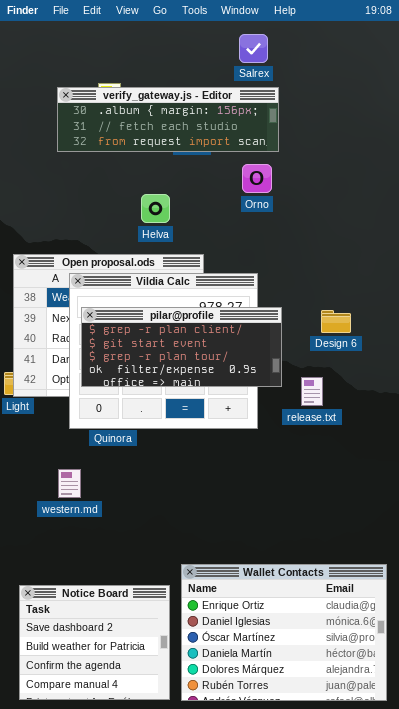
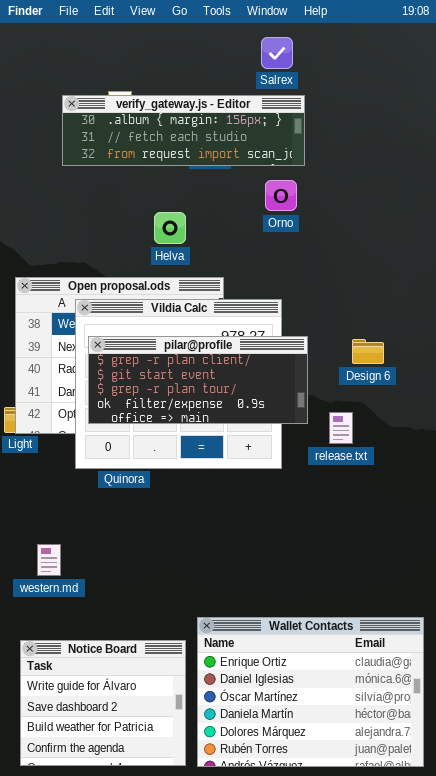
western.md: [58,469,81,498] -> [37,544,61,576], moved
Notice Board: [19,585,170,700] -> [20,640,186,766], scrolled up 1 row

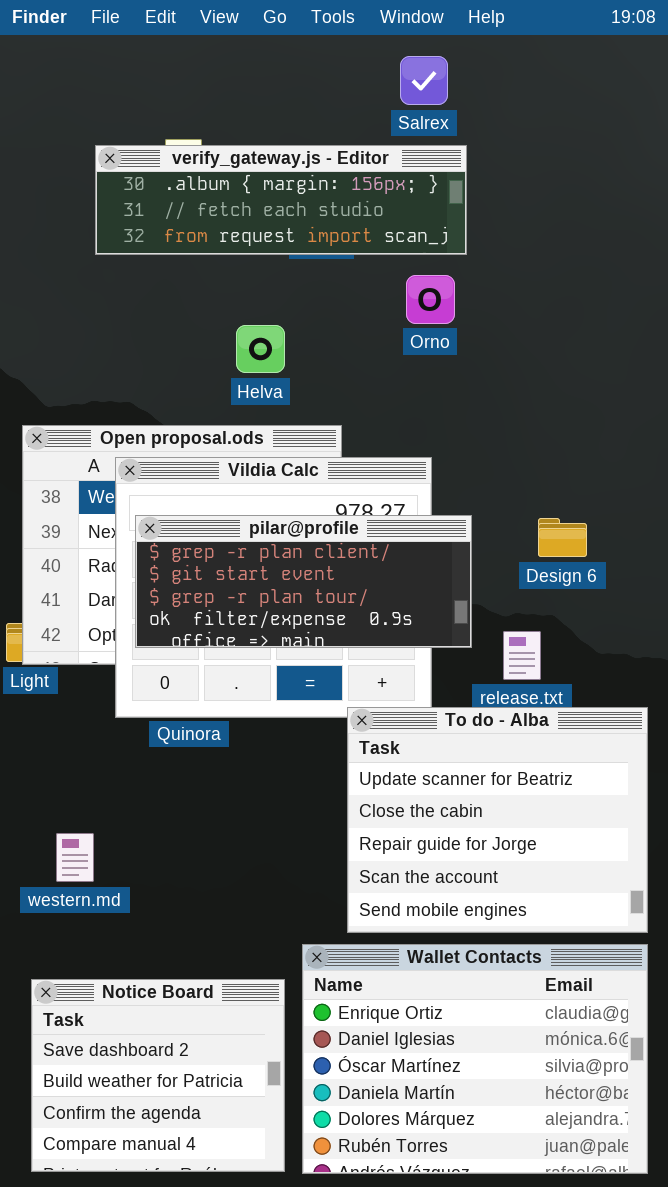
To do - Alba: none -> [347,707,648,933], opened
Notice Board: [20,640,186,766] -> [31,979,285,1172], scrolled down 1 row

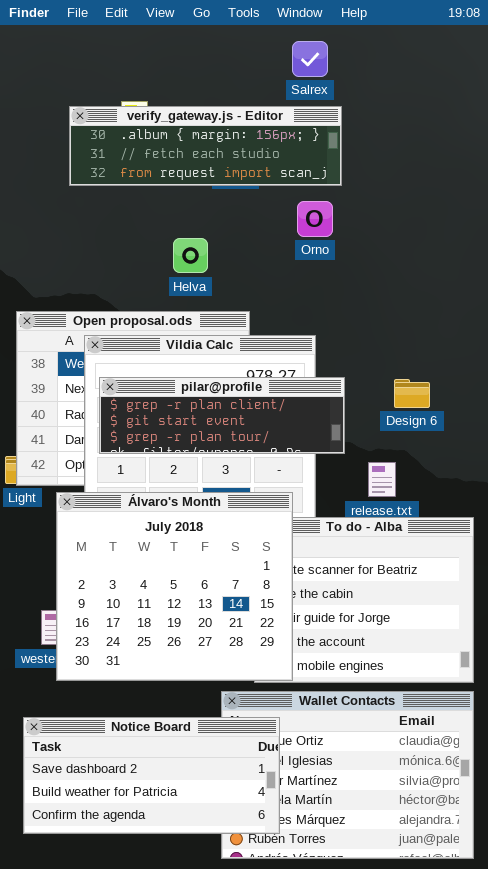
pilar@profile: [135,515,472,648] -> [99,377,345,454], resized
Álvaro's Month: none -> [56,492,293,681], opened
Notice Board: [31,979,285,1172] -> [23,717,280,834], resized

